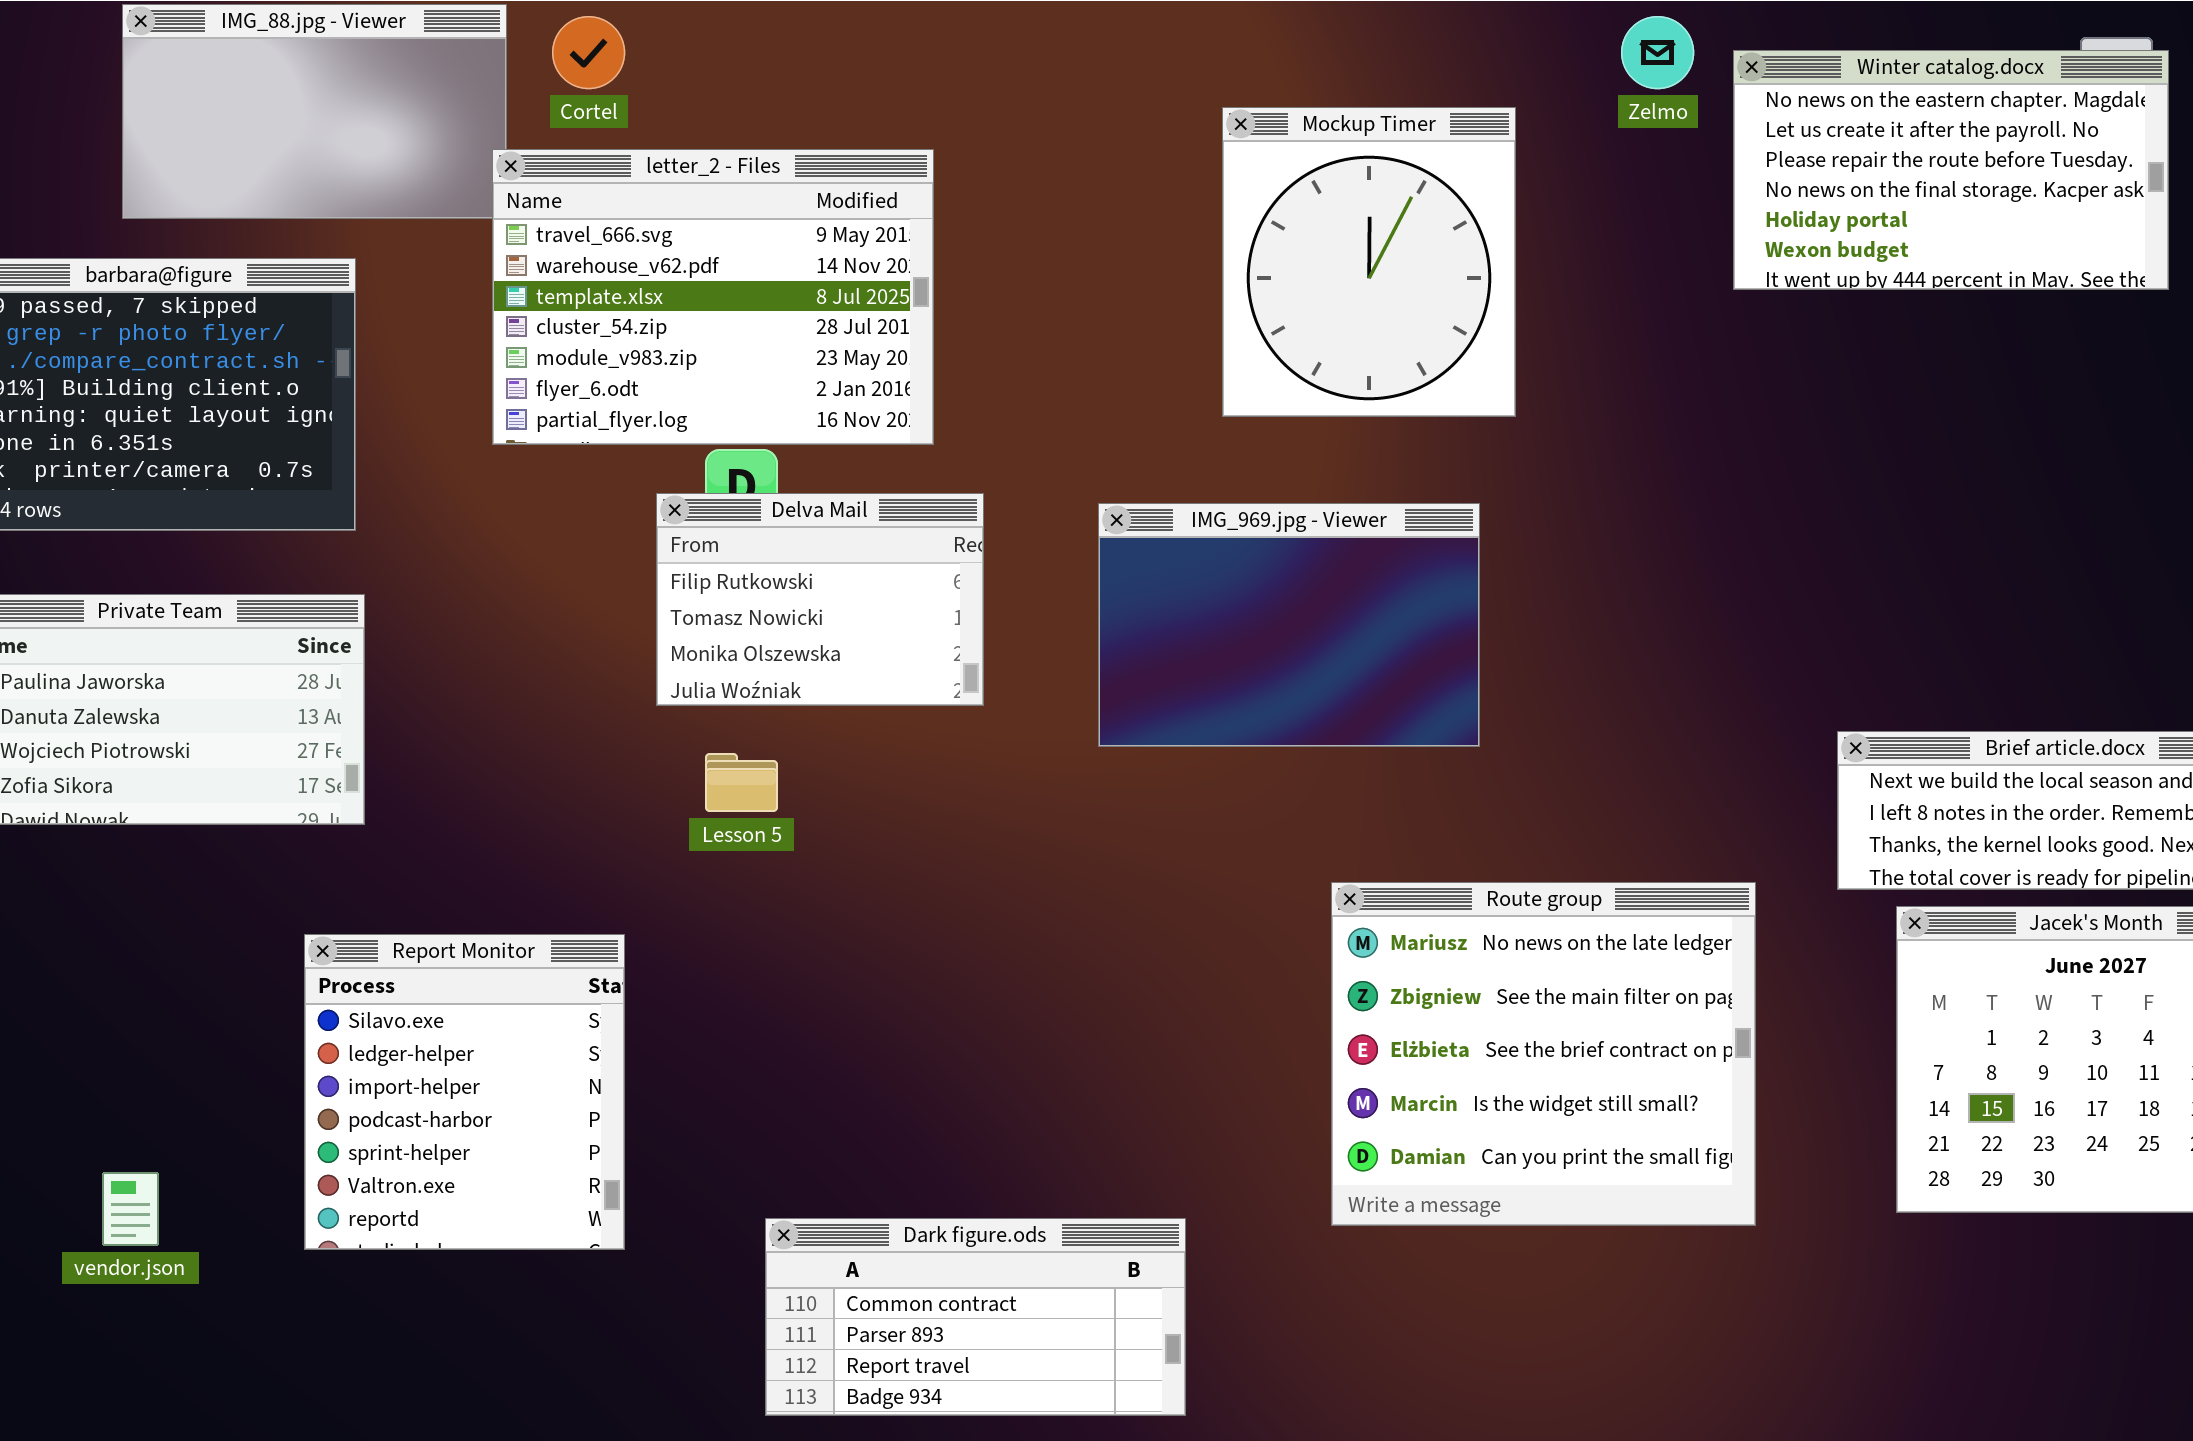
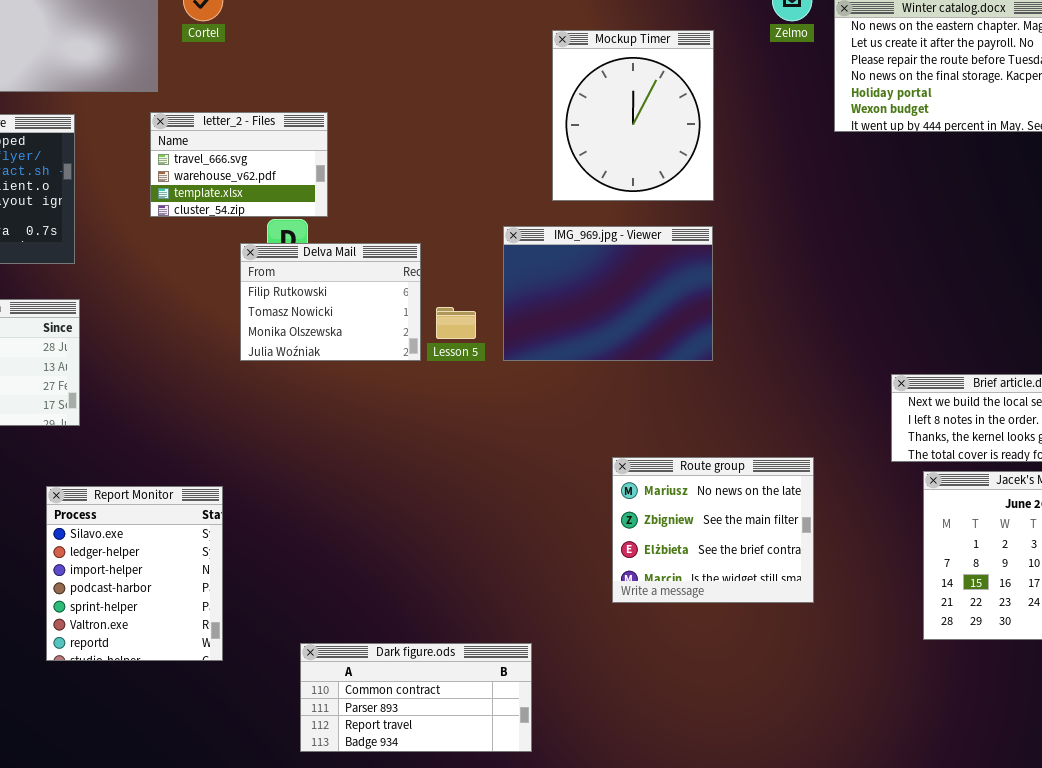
letter_2 - Files: [492,149,934,445] -> [150,112,328,217], resized
IMG_969.jpg - Viewer: [1098,503,1480,747] -> [503,226,713,361], moved
Lesson 5: [705,753,778,812] -> [436,307,476,339], moved
Route group: [1331,882,1756,1226] -> [612,457,814,603], resized

